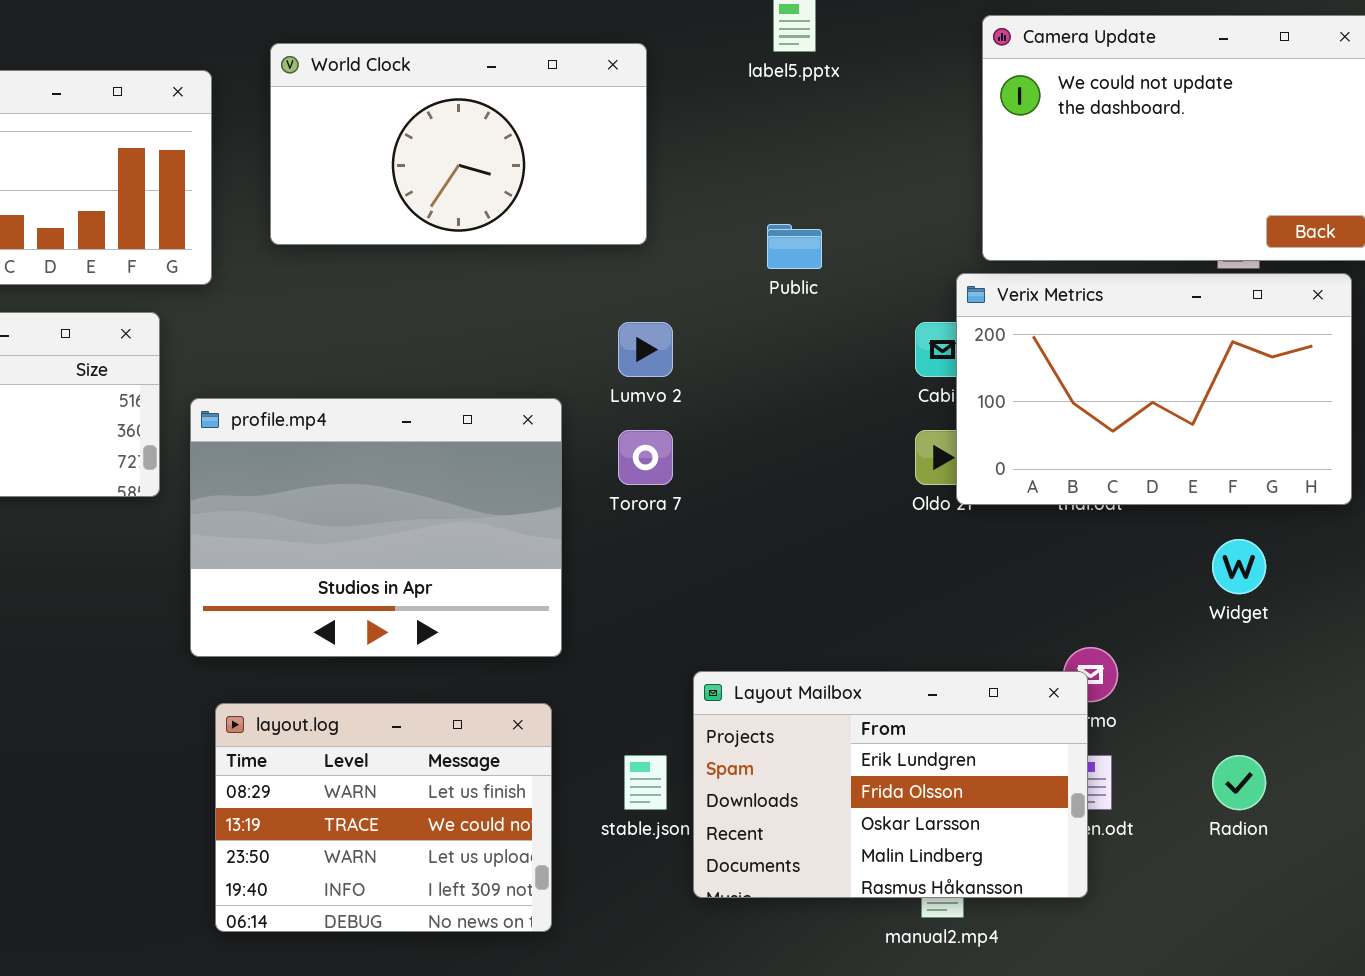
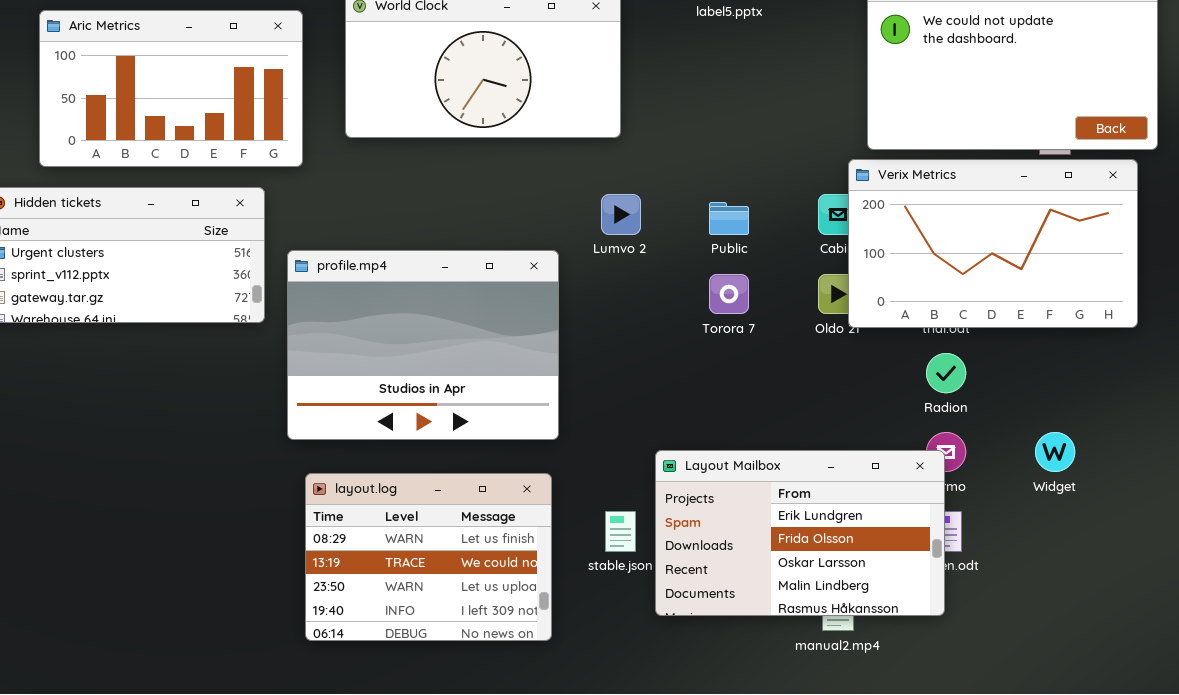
Public: [767,224,822,269] -> [709,202,749,235], moved
Torora 7: [618,430,673,485] -> [709,274,749,314], moved
Widget: [1212,539,1266,594] -> [1035,432,1075,472], moved
Radion: [1212,755,1266,810] -> [926,353,966,393], moved

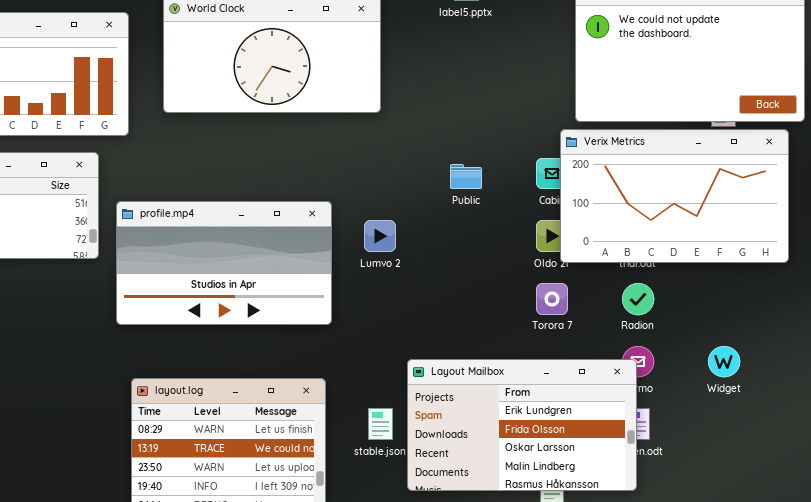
Lumvo 2: [601,194,641,235] -> [364,220,396,252], moved
profile.mp4: [287,250,559,440] -> [116,201,332,325], resized
Torora 7: [709,274,749,314] -> [536,283,568,315], moved

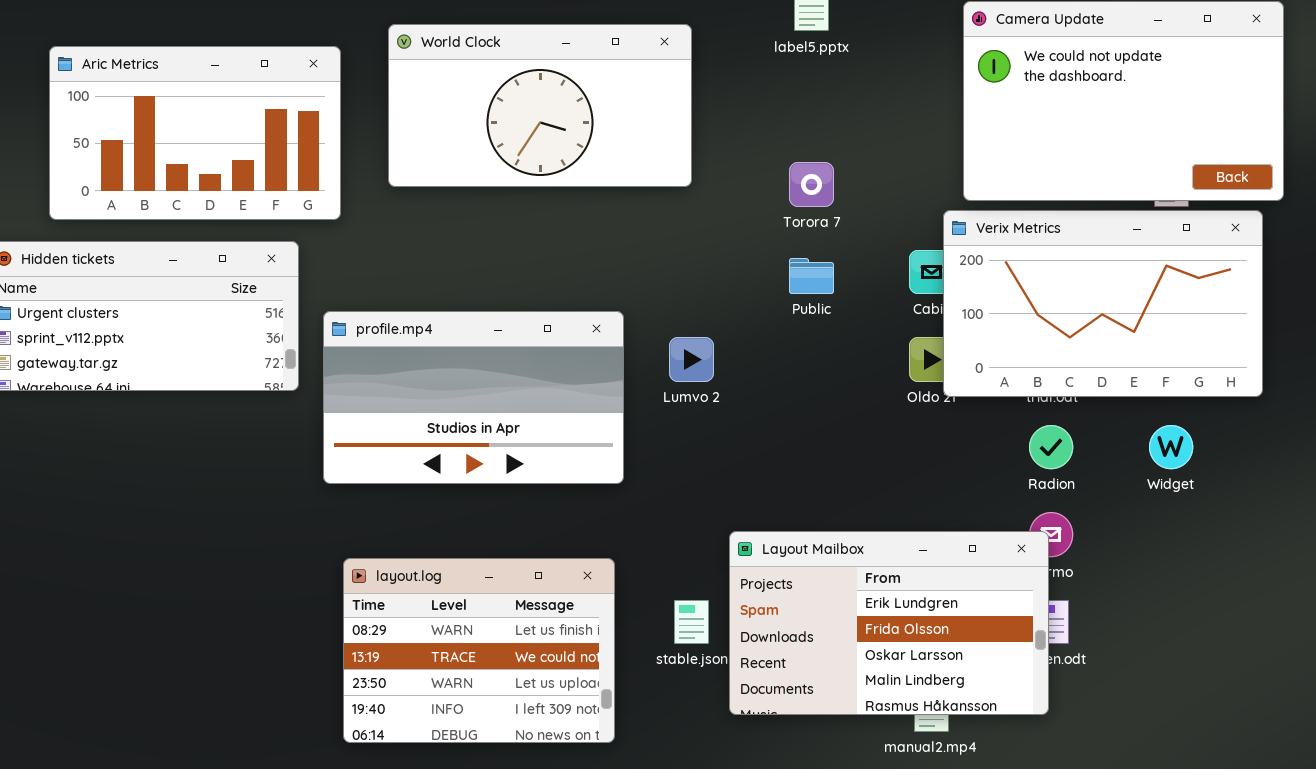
Torora 7: [536,283,568,315] -> [789,162,834,207], moved
Widget: [708,346,740,377] -> [1149,425,1193,469], moved

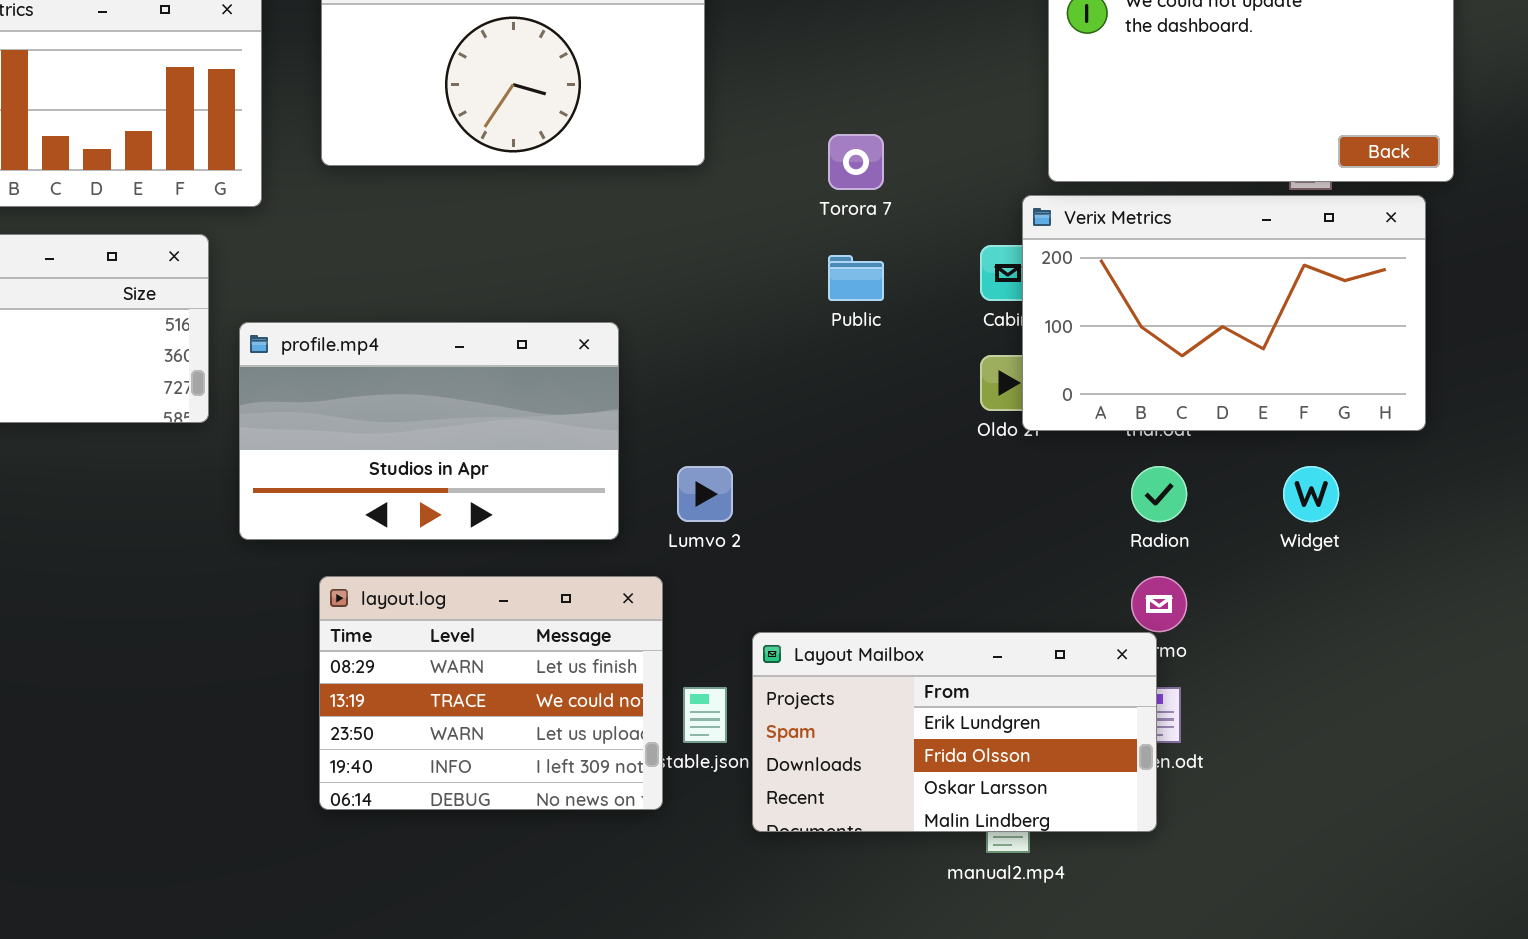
Lumvo 2: [669,337,714,382] -> [677,466,733,522], moved
Layout Mailbox: [729,531,1049,715] -> [752,632,1157,832], resized
layout.log: [343,558,615,743] -> [319,576,663,810], moved

